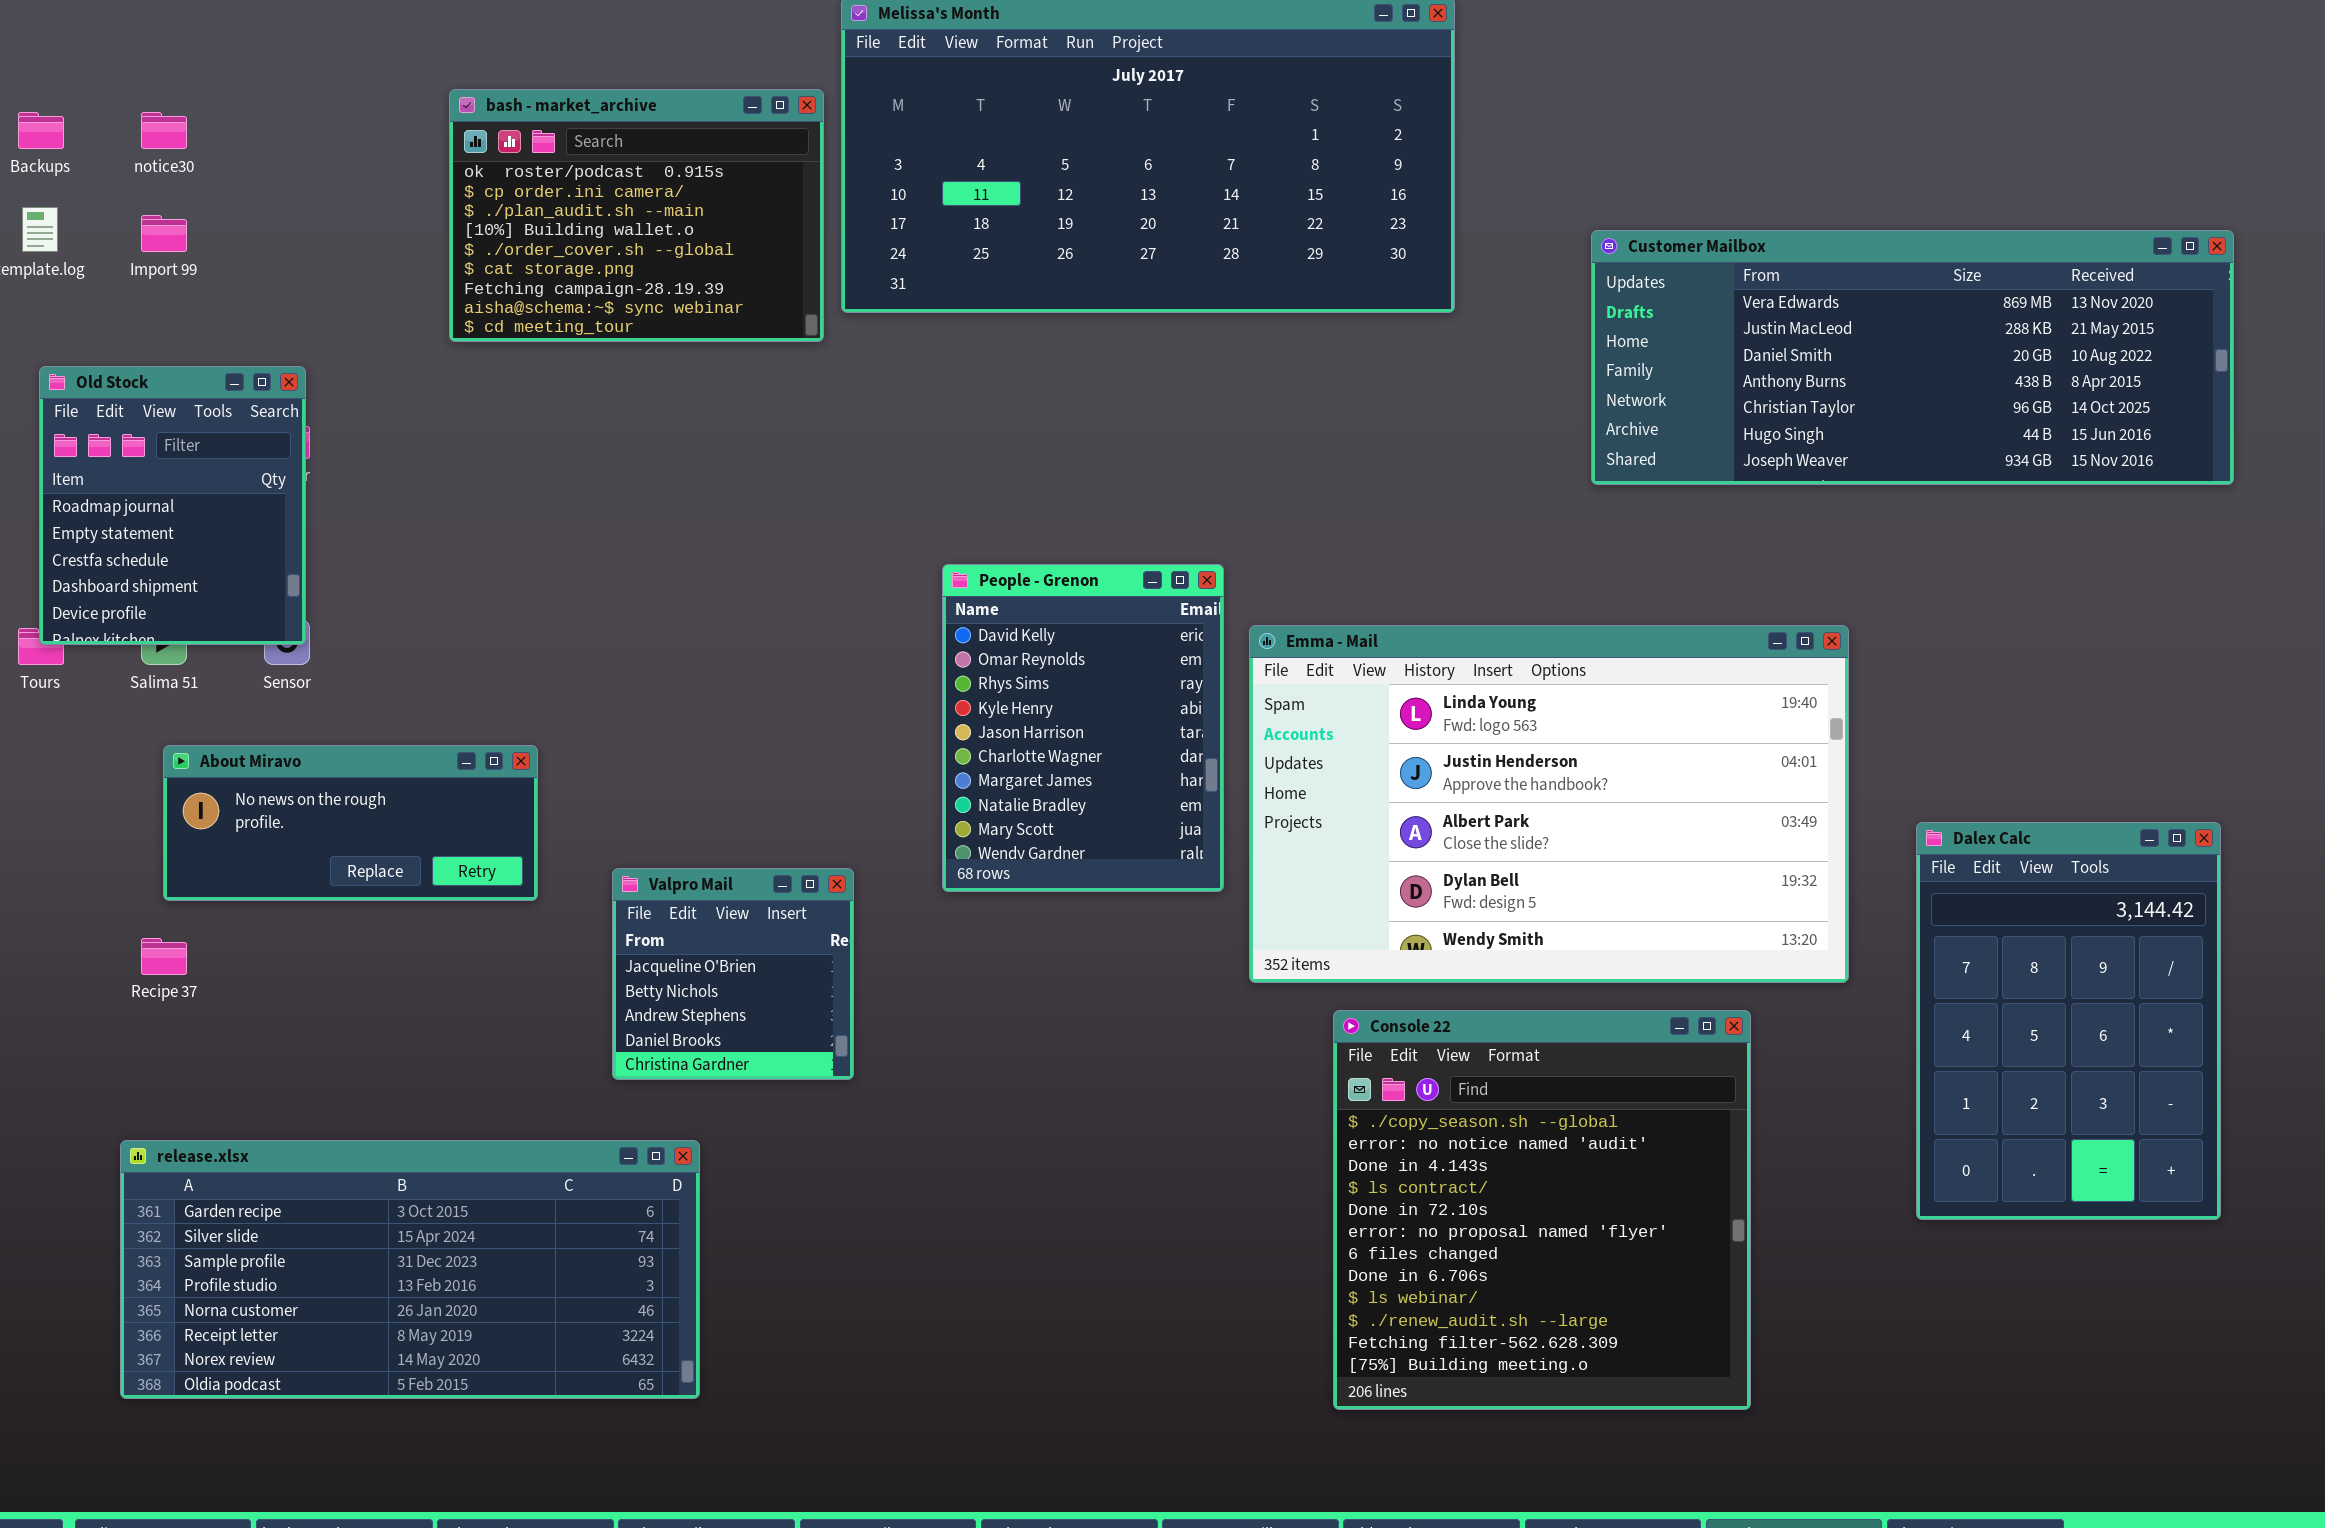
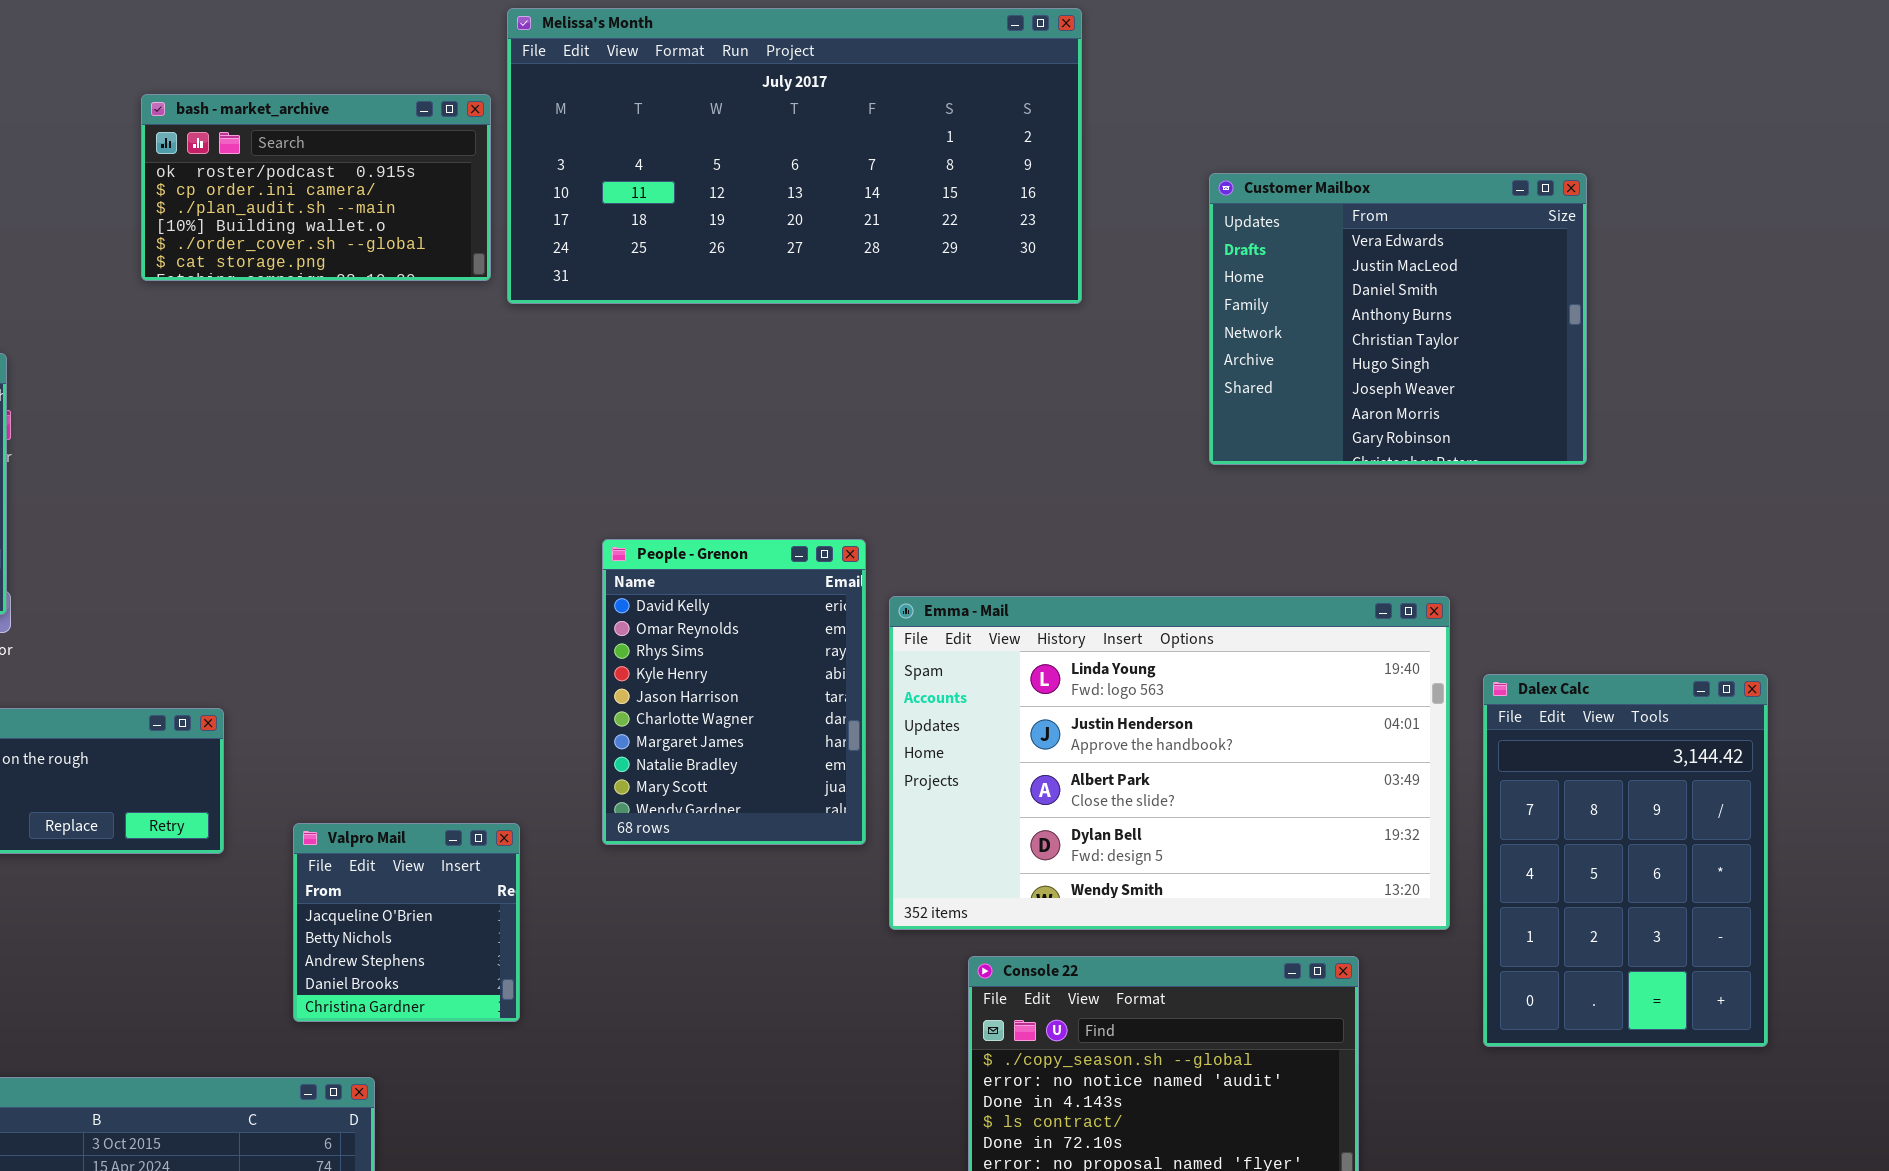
bash - market_archive: [449,89,824,342] -> [141,94,491,281], resized
Customer Mailbox: [1591,230,2234,485] -> [1209,173,1587,465], resized
Dalex Calc: [1916,822,2221,1220] -> [1483,674,1768,1047], moved

